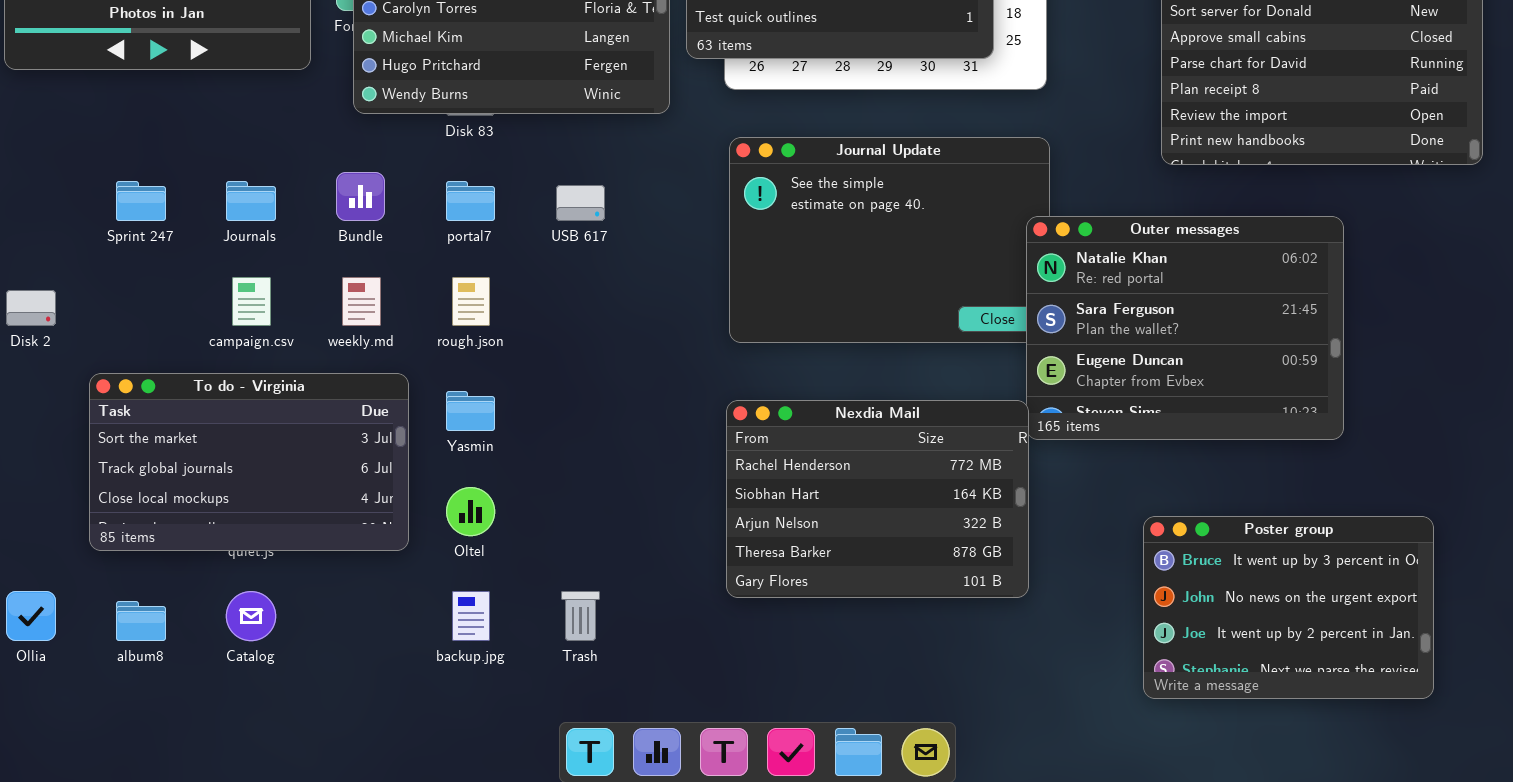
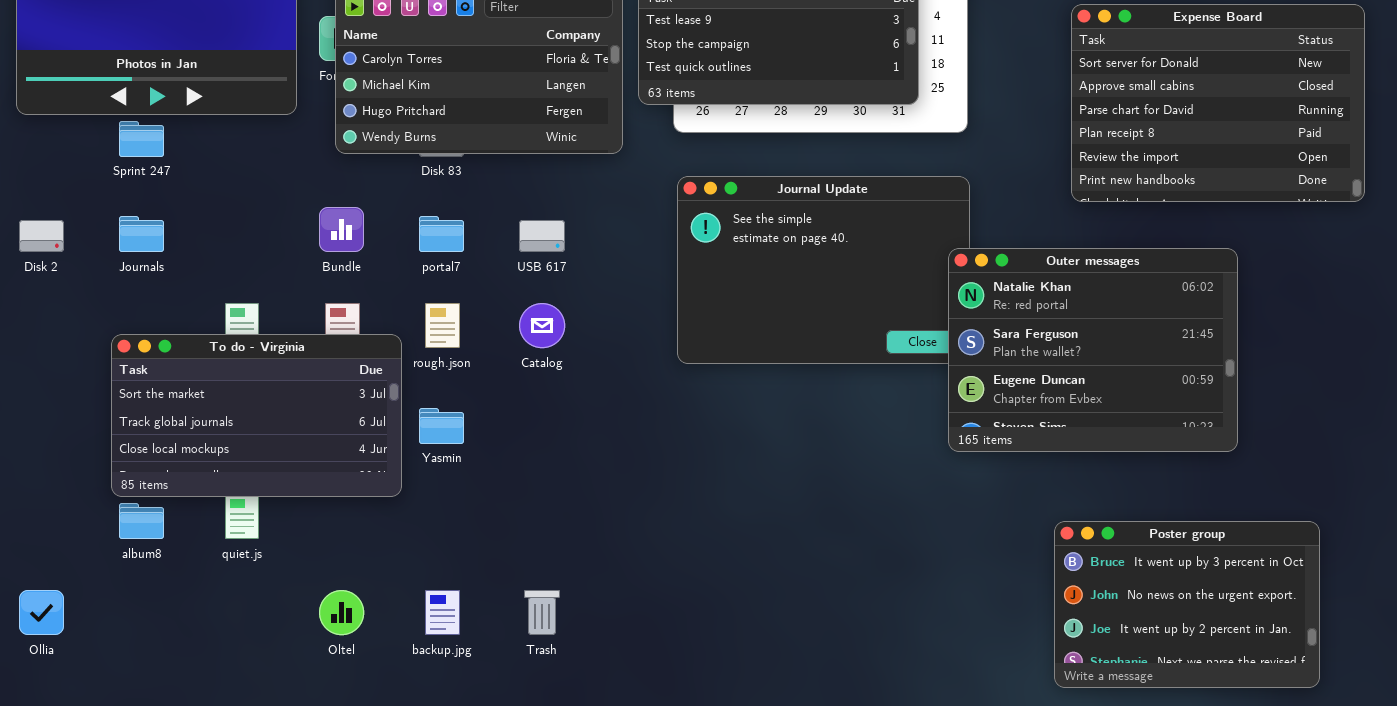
Sprint 247: [116,181,166,221] -> [119,121,164,157], moved
Journals: [226,181,276,221] -> [119,216,164,252], moved
Disk 2: [6,290,56,326] -> [19,220,64,252], moved
To do - Virginia: [89,373,409,551] -> [111,334,402,497], moved
Nexdia Mail: [726,400,1029,598] -> none, closed
Oltel: [446,487,495,536] -> [319,590,364,635], moved
Catalog: [226,591,276,641] -> [519,303,565,348], moved
album8: [116,601,166,641] -> [119,503,164,539], moved

